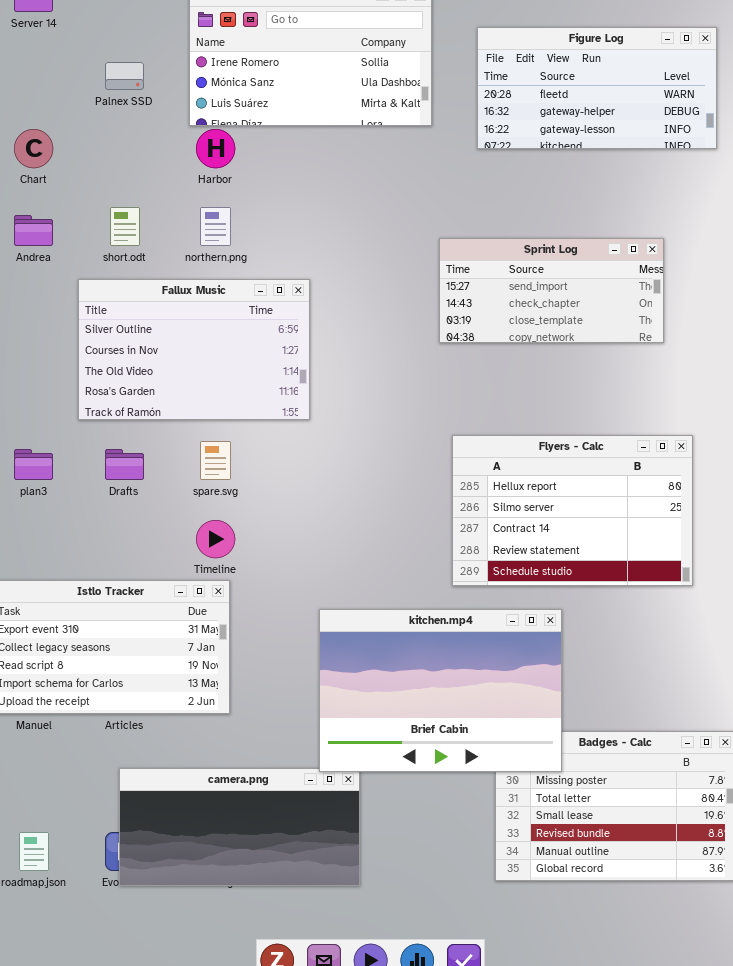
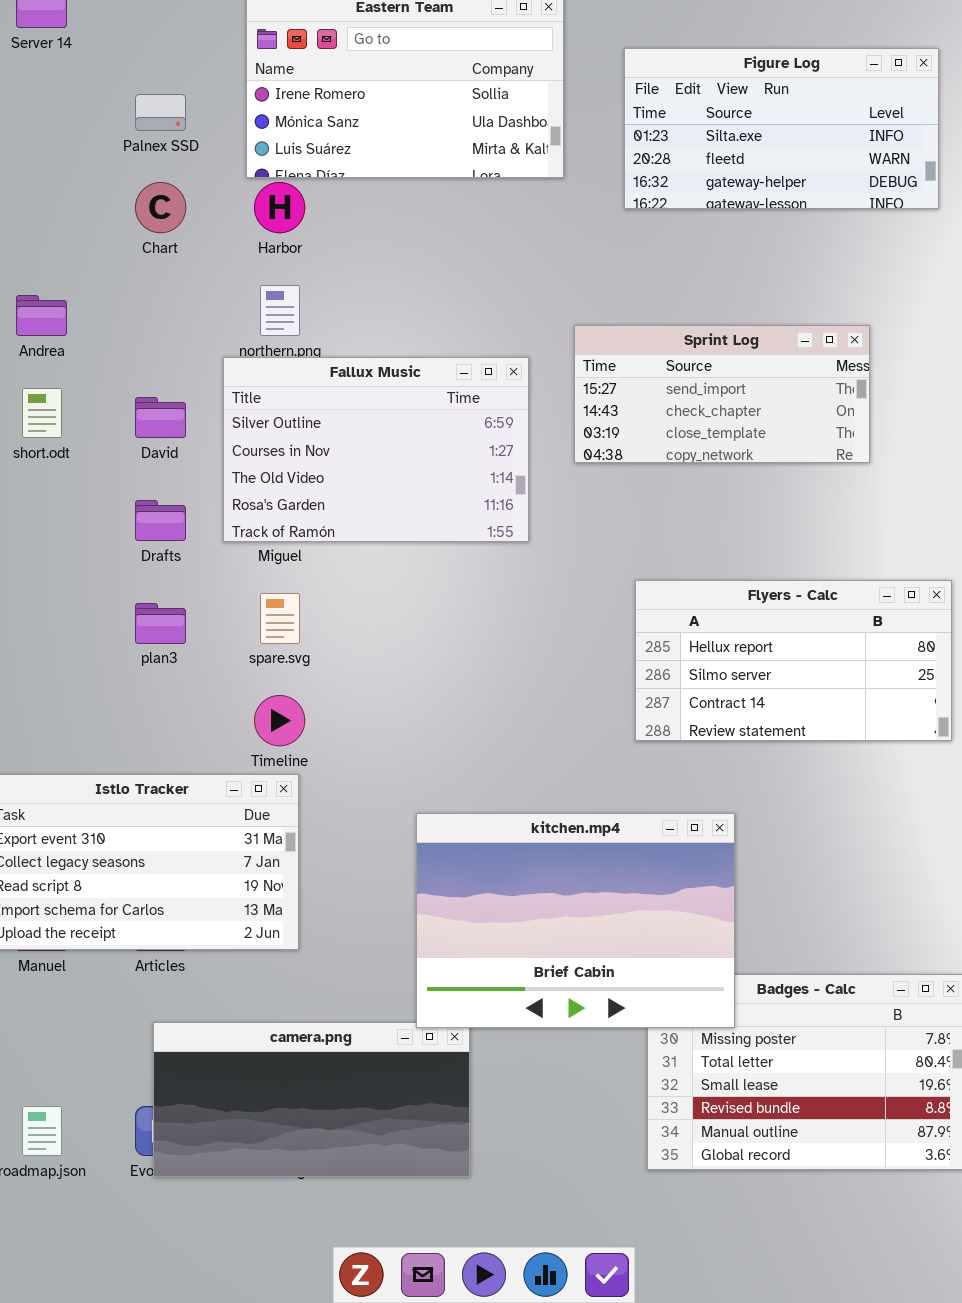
Figure Log: [477,27,717,149] -> [624,48,939,209], scrolled up 1 row
Chart: [14,129,53,168] -> [135,182,186,233], moved
short.odt: [110,207,140,246] -> [22,388,62,438], moved
Fallux Music: [78,279,310,420] -> [223,357,529,542], moved
Flyers - Calc: [452,435,693,586] -> [635,580,952,741], moved, resized
plan3: [14,449,53,480] -> [135,603,186,644], moved
Drafts: [105,449,144,480] -> [135,500,186,541], moved

